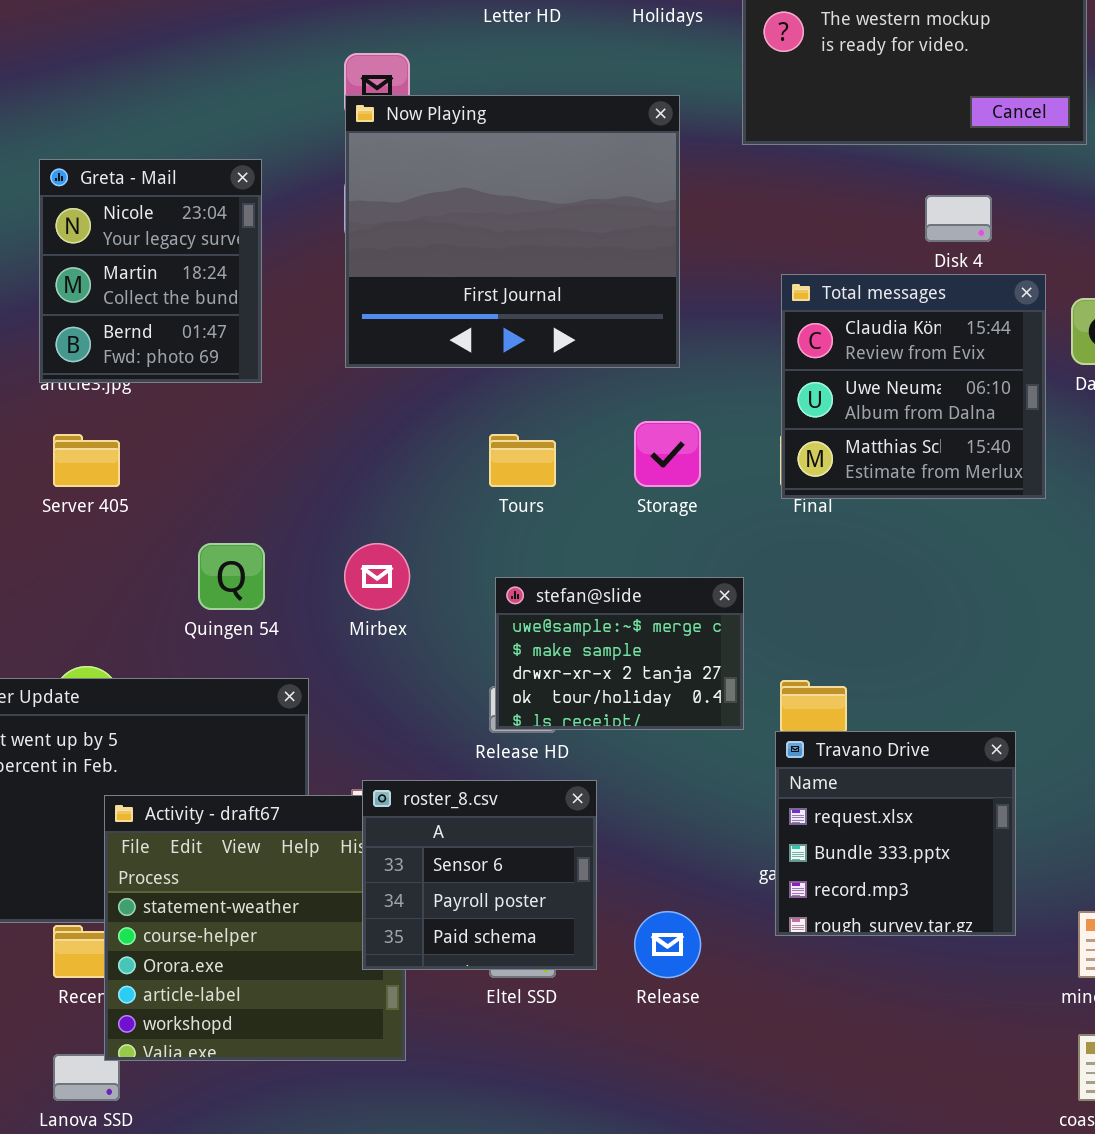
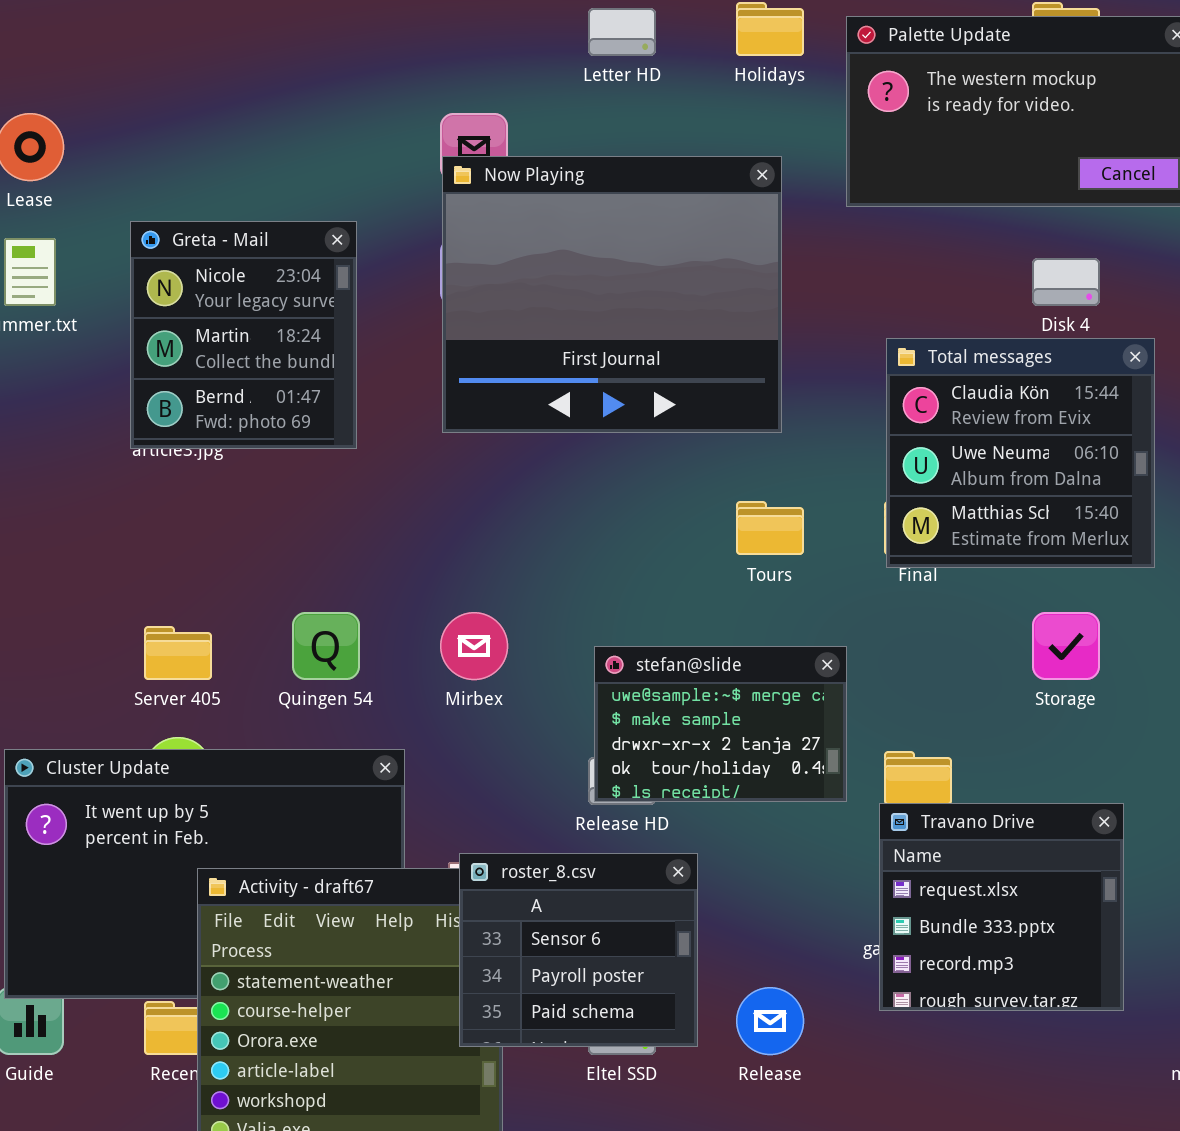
Storage: [634,421,701,487] -> [1032,612,1100,680], moved
Server 405: [53,434,120,487] -> [144,626,212,680], moved
Tours: [489,434,556,487] -> [736,501,804,555], moved

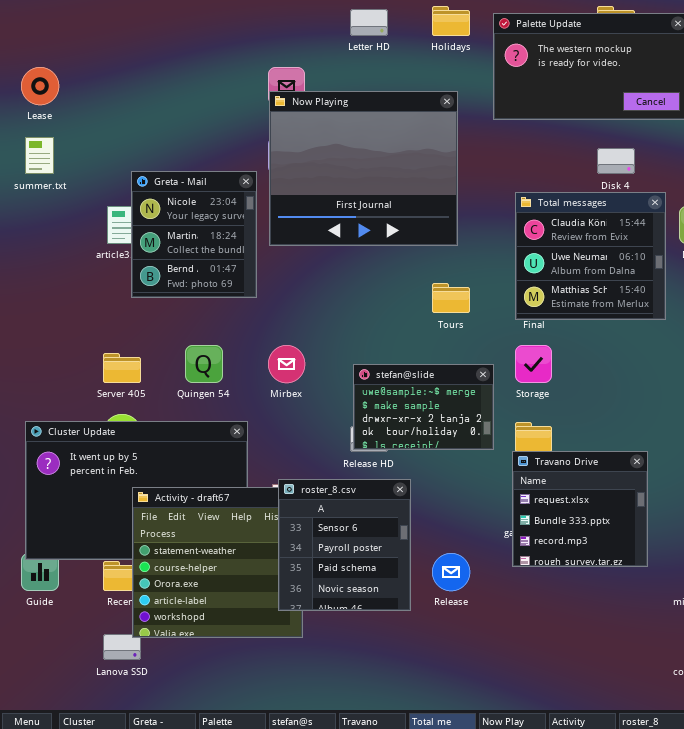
Greta - Mail: [130,221,357,449] -> [131,171,257,298], moved
Storage: [1032,612,1100,680] -> [515,345,552,383], moved
roster_8.csv: [459,853,698,1047] -> [278,479,411,611], resized

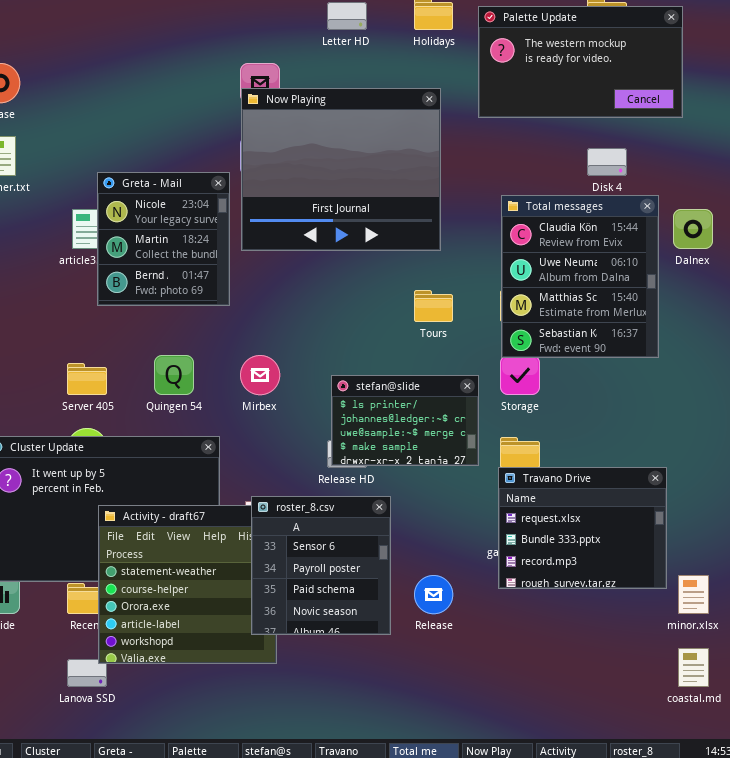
Total messages: [515,192,666,320] -> [501,195,659,358], resized
stefan@slide: [353,364,494,450] -> [331,375,479,466], scrolled up 2 rows
Travano Drive: [512,451,648,567] -> [498,467,667,589], resized

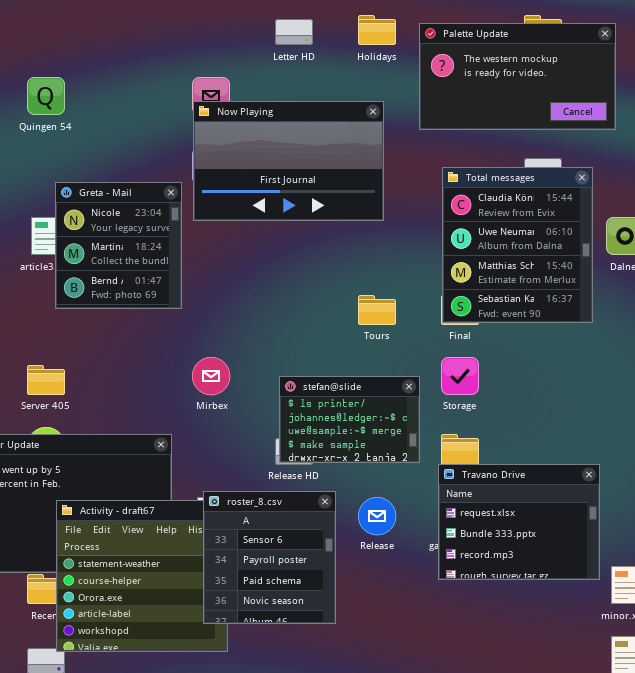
Now Playing: [241,88,441,251] -> [193,101,384,221], resized
Total messages: [501,195,659,358] -> [442,167,593,323], moved
Quingen 54: [154,355,194,395] -> [27,77,65,115], moved
Release: [414,575,453,614] -> [358,497,396,535], moved

